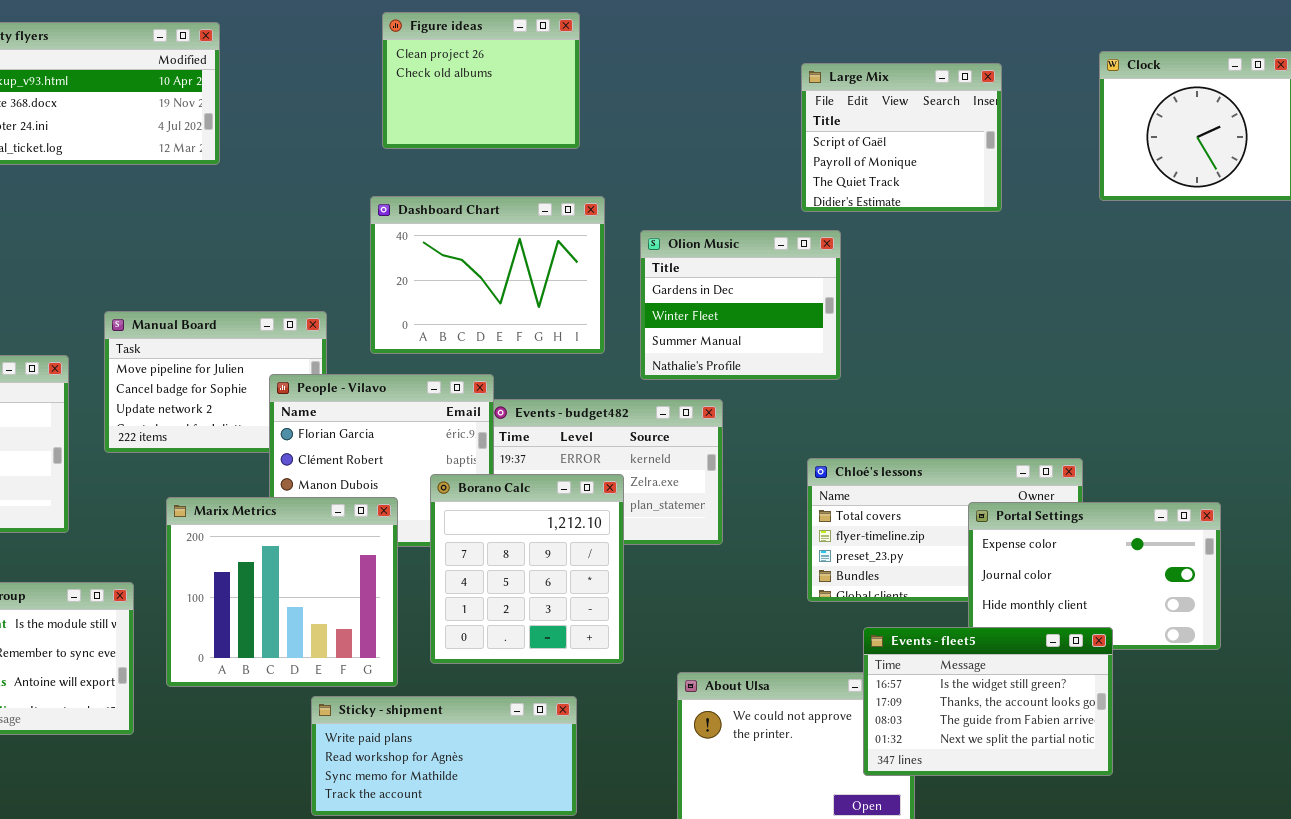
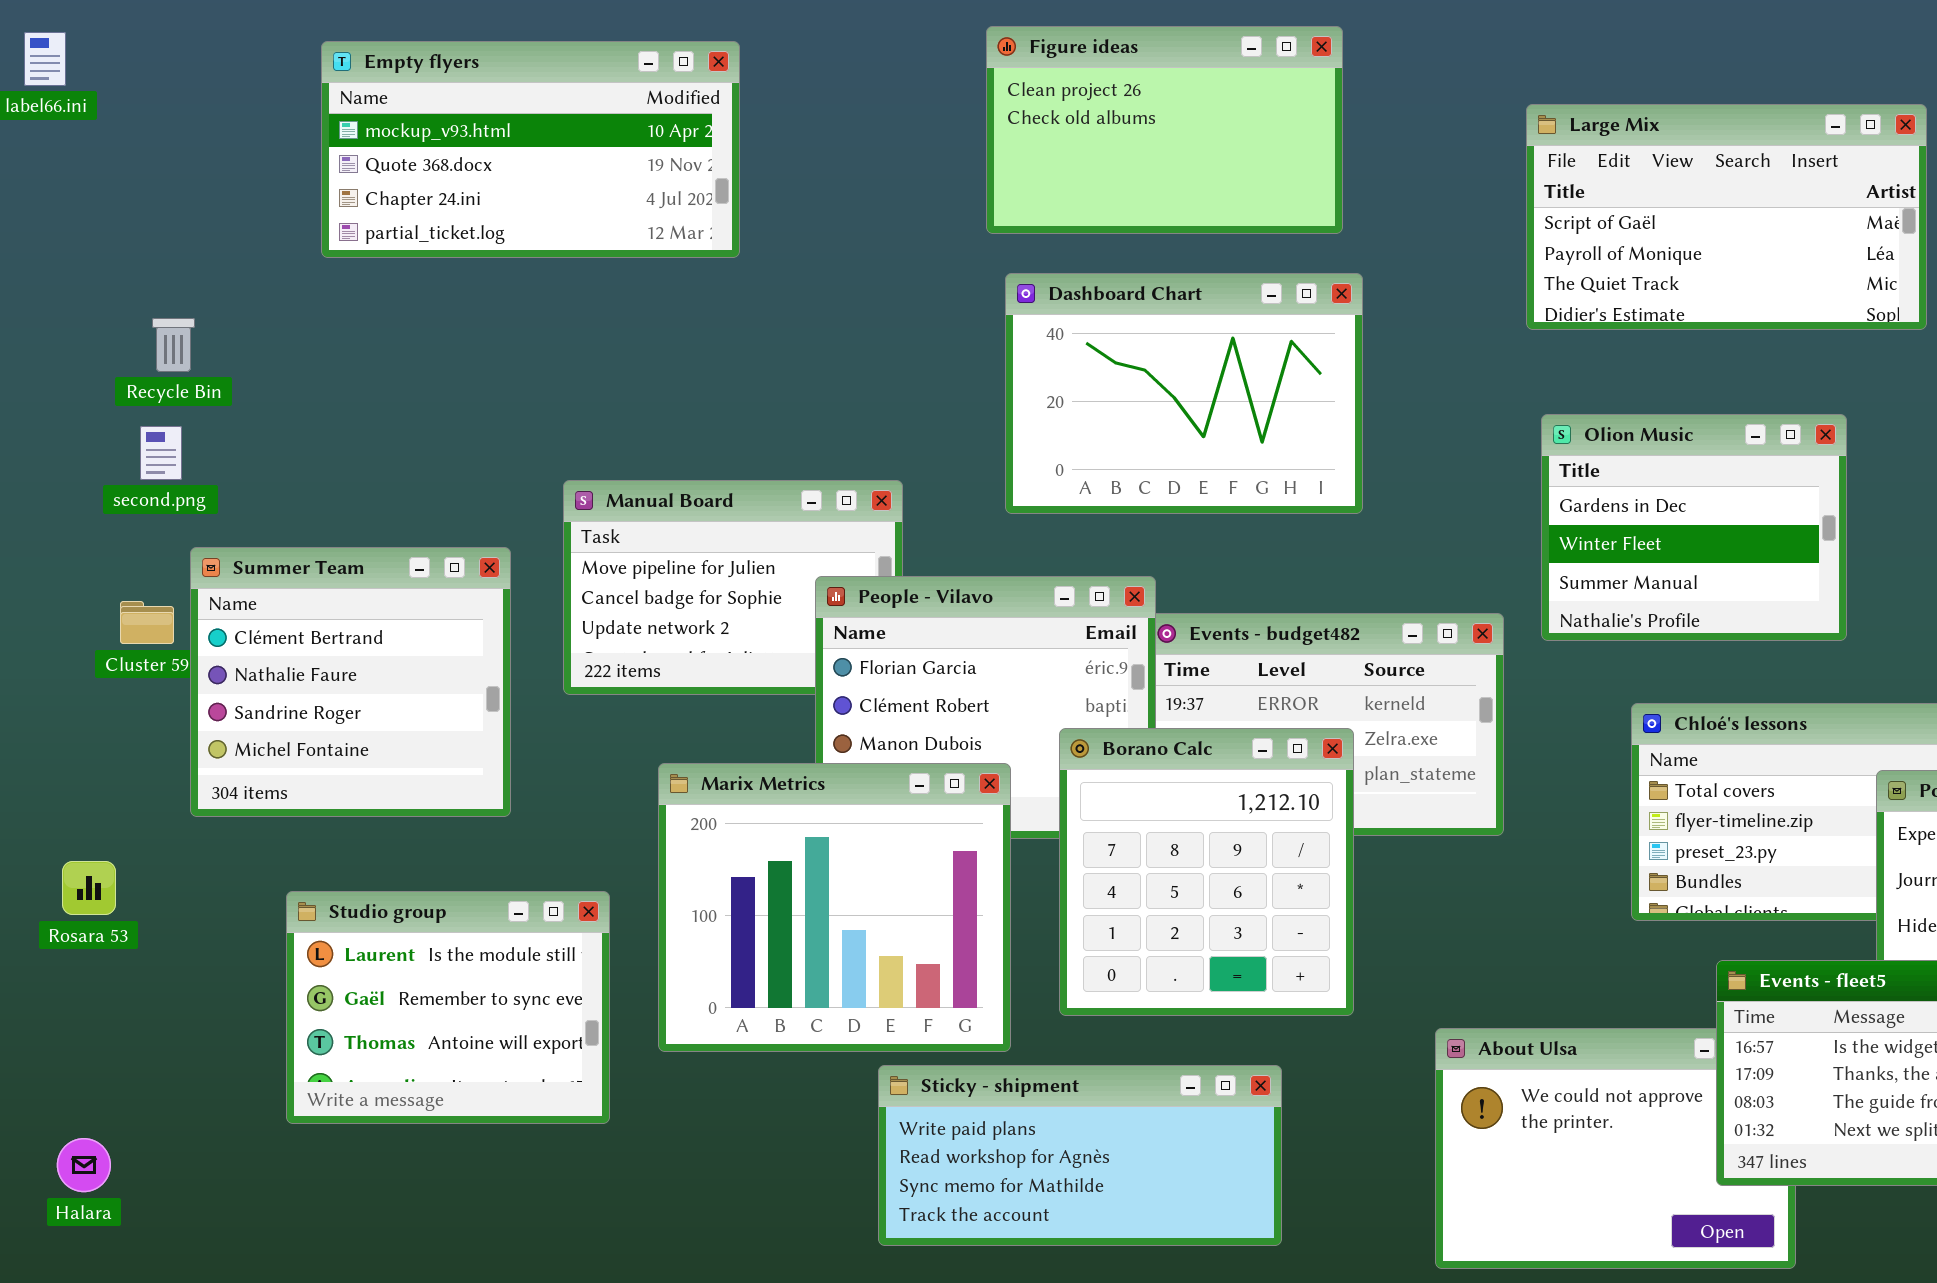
Figure ideas: [382,12,580,149] -> [986,26,1343,234], resized
Large Mix: [801,63,1002,212] -> [1526,104,1927,330], resized
Dashboard Chart: [370,196,605,354] -> [1005,273,1363,514], moved
Olion Music: [640,230,841,380] -> [1541,414,1847,641], moved

